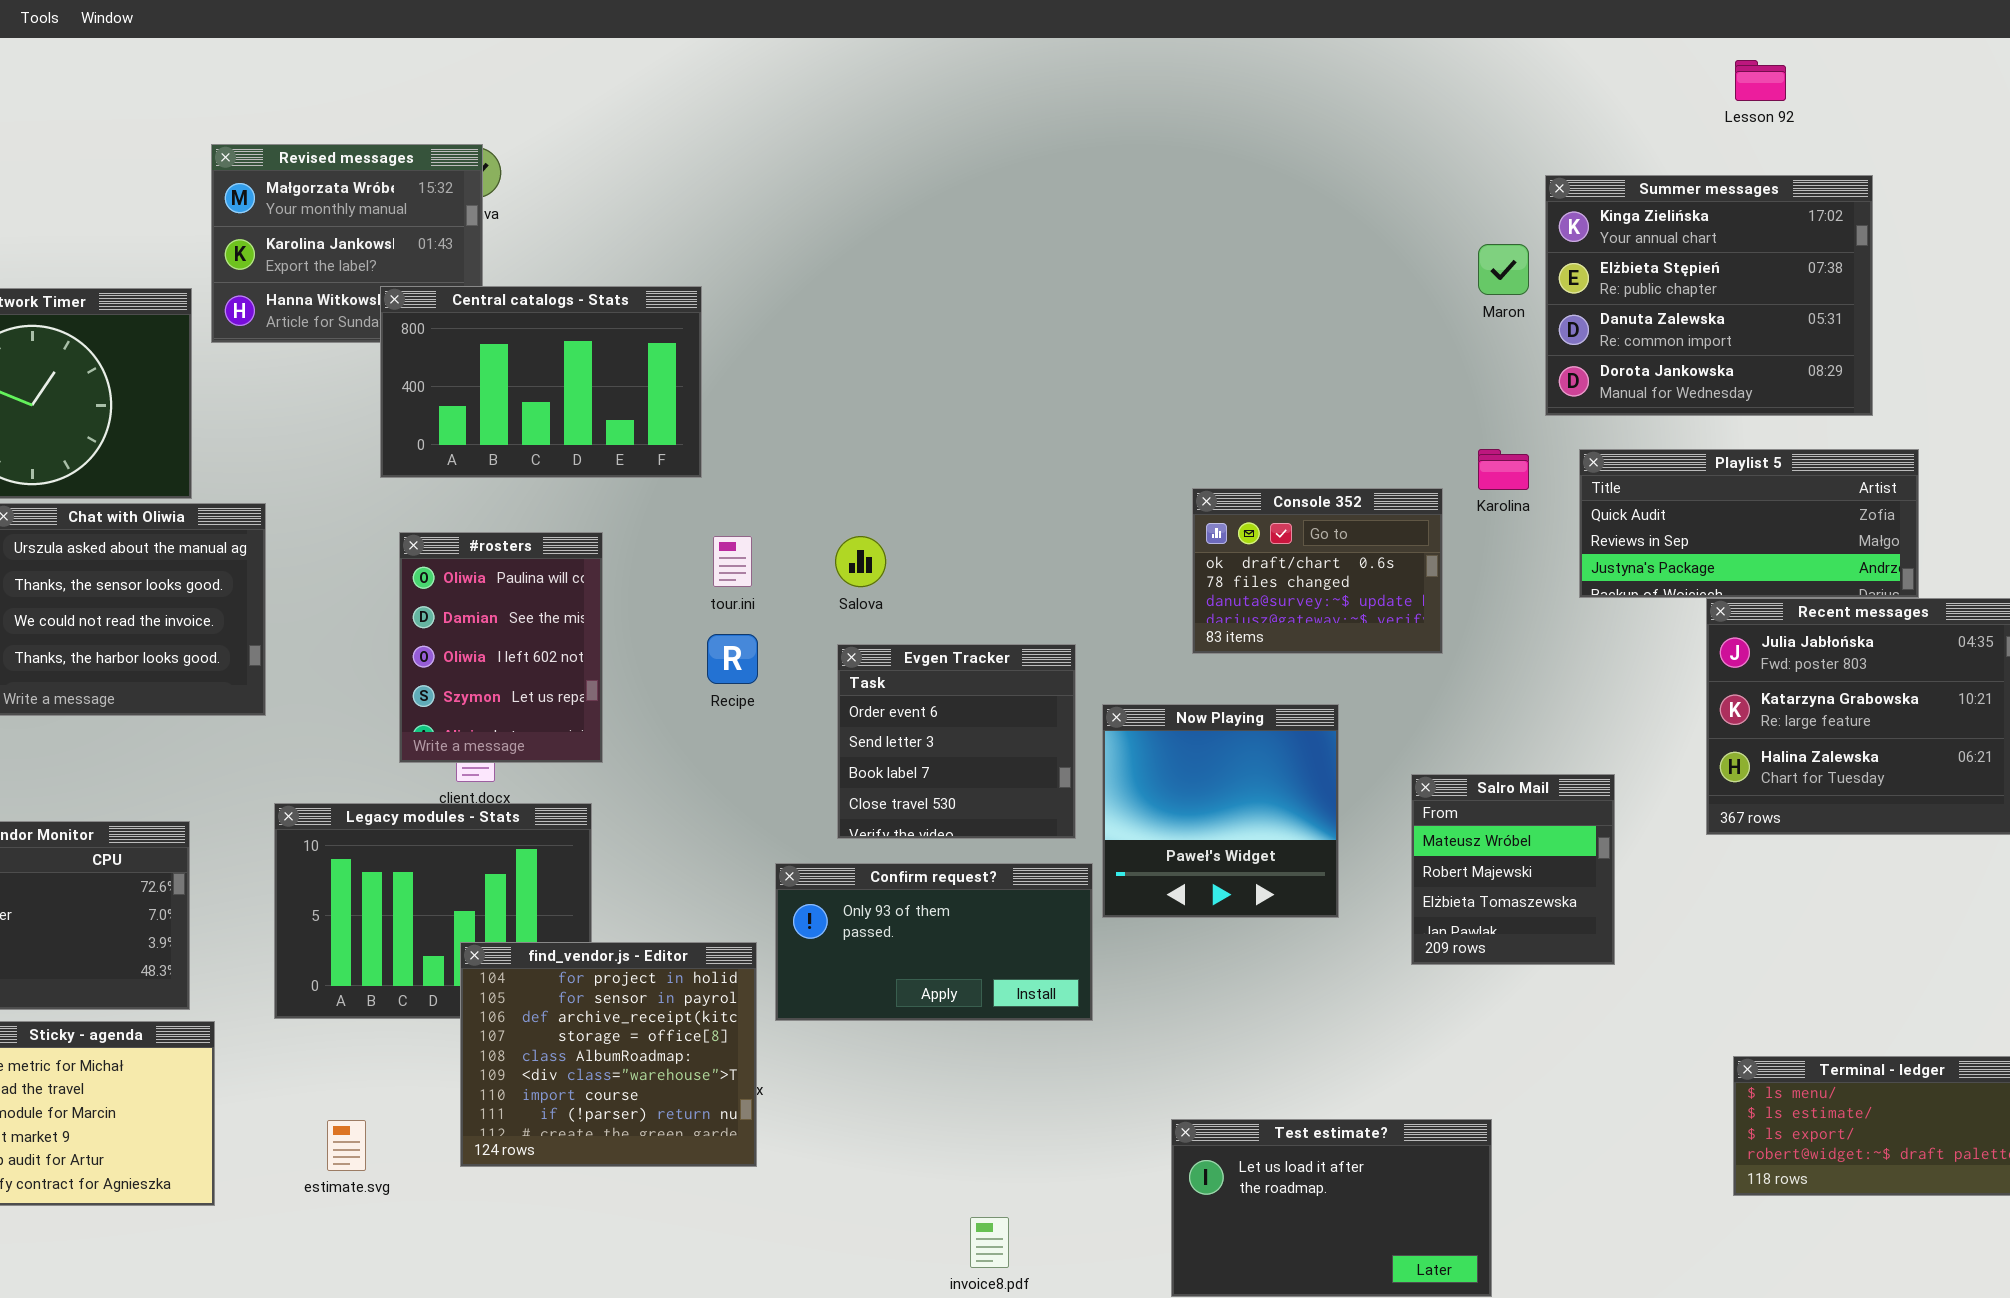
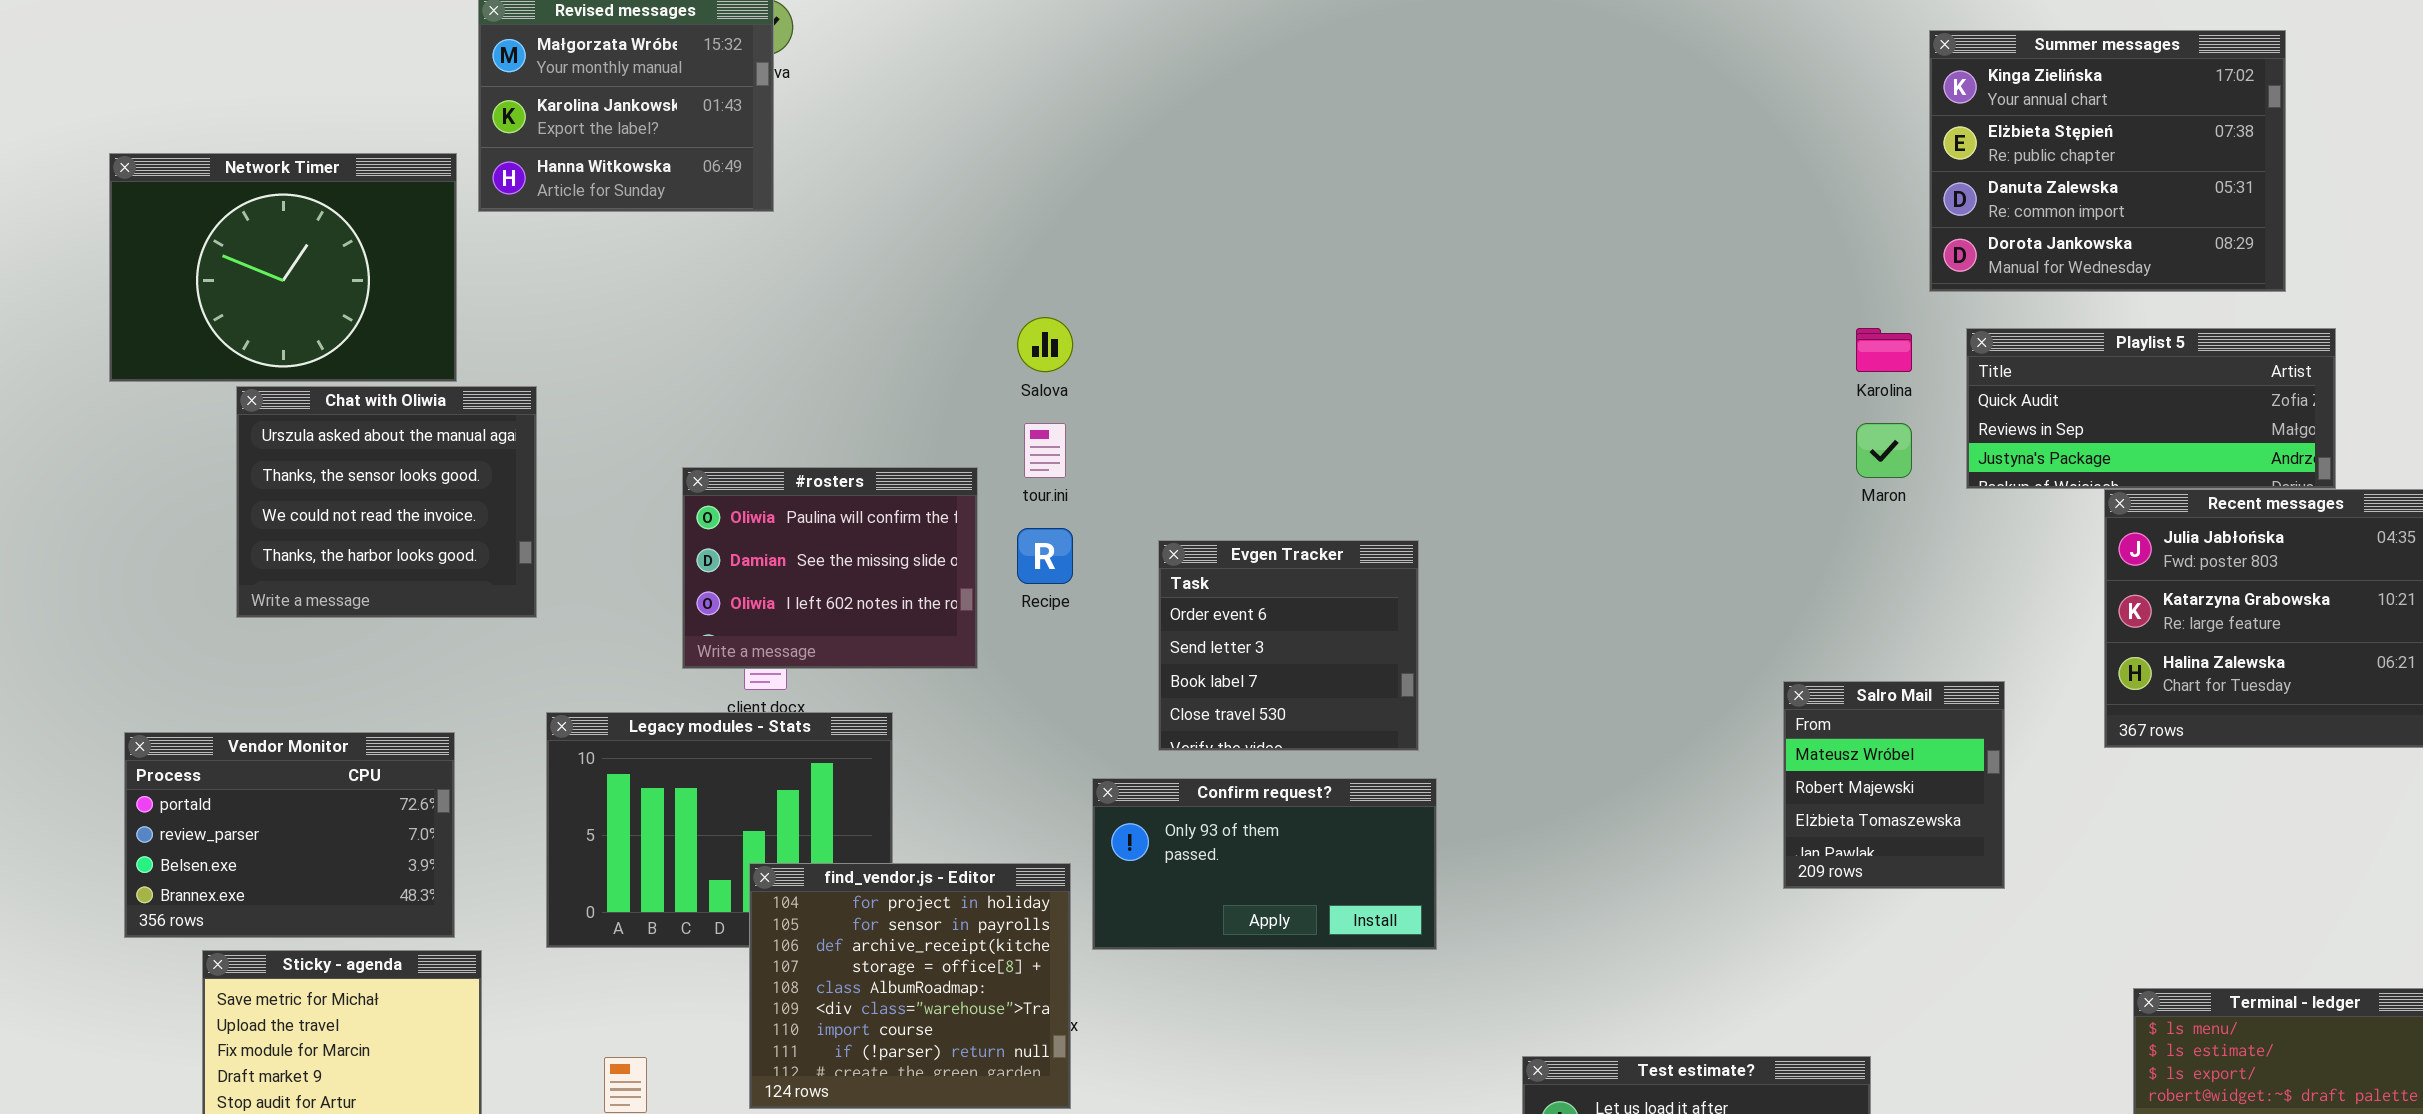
Maron: [1478,244,1529,295] -> [1856,423,1912,478], moved
Central catalogs - Stats: [380,286,702,478] -> none, closed
Console 352: [1192,488,1443,654] -> none, closed
#rosters: [399,532,603,763] -> [682,467,978,669], resized
Salova: [835,536,886,587] -> [1017,317,1073,372], moved
Now Playing: [1102,704,1339,918] -> none, closed

